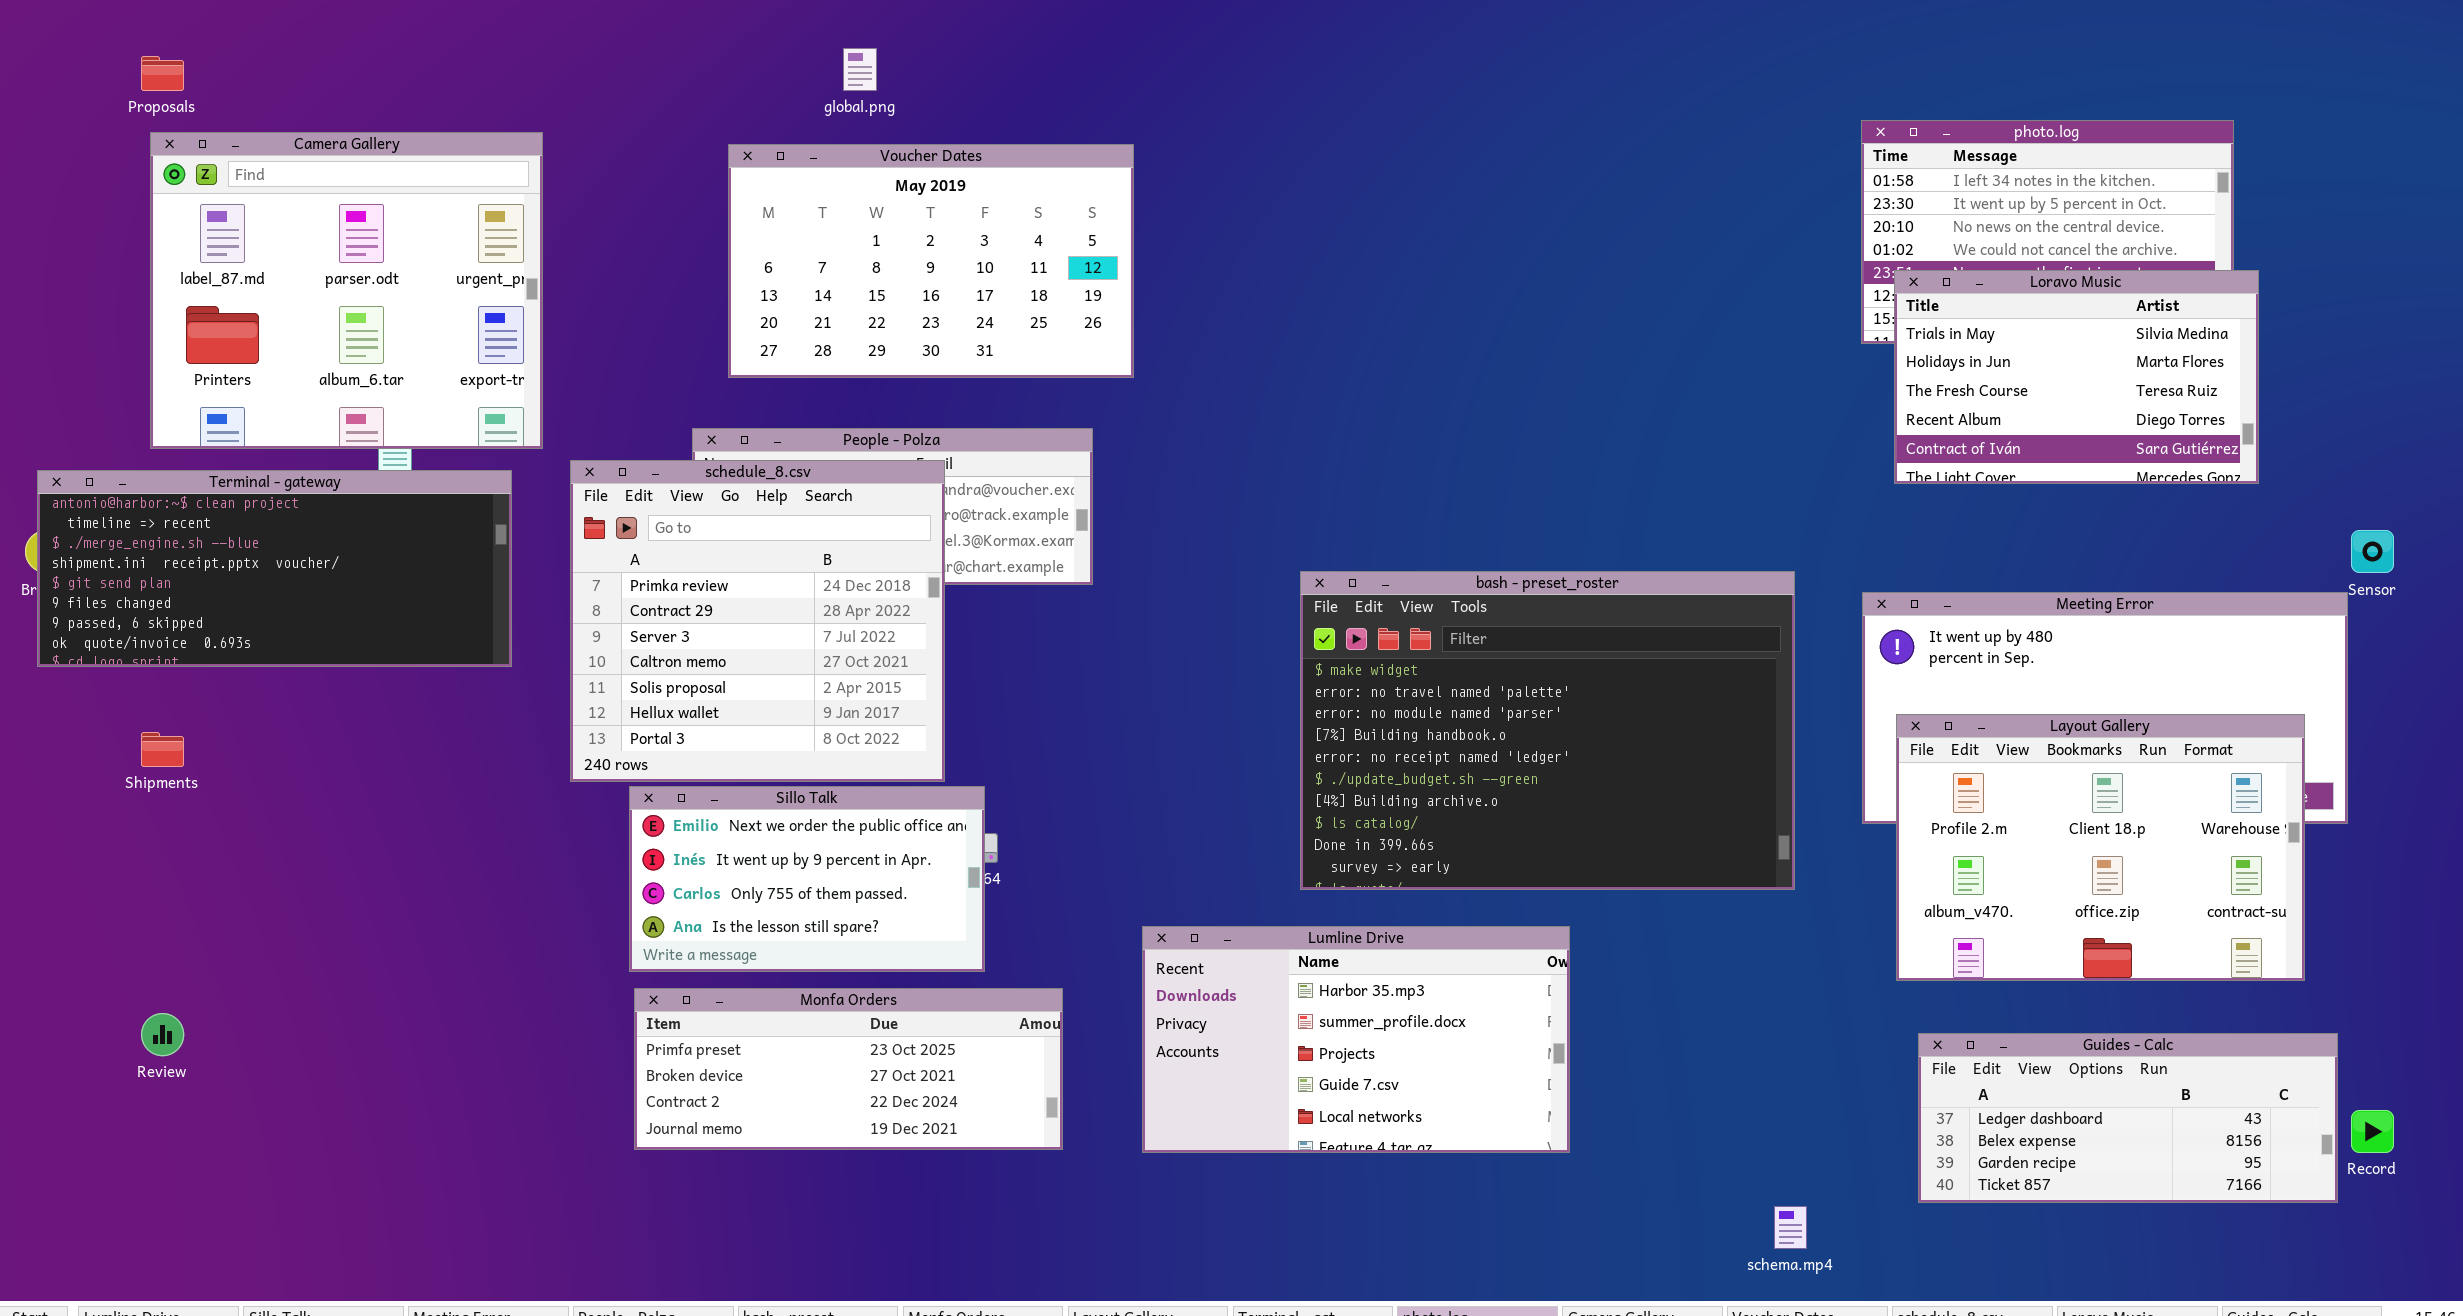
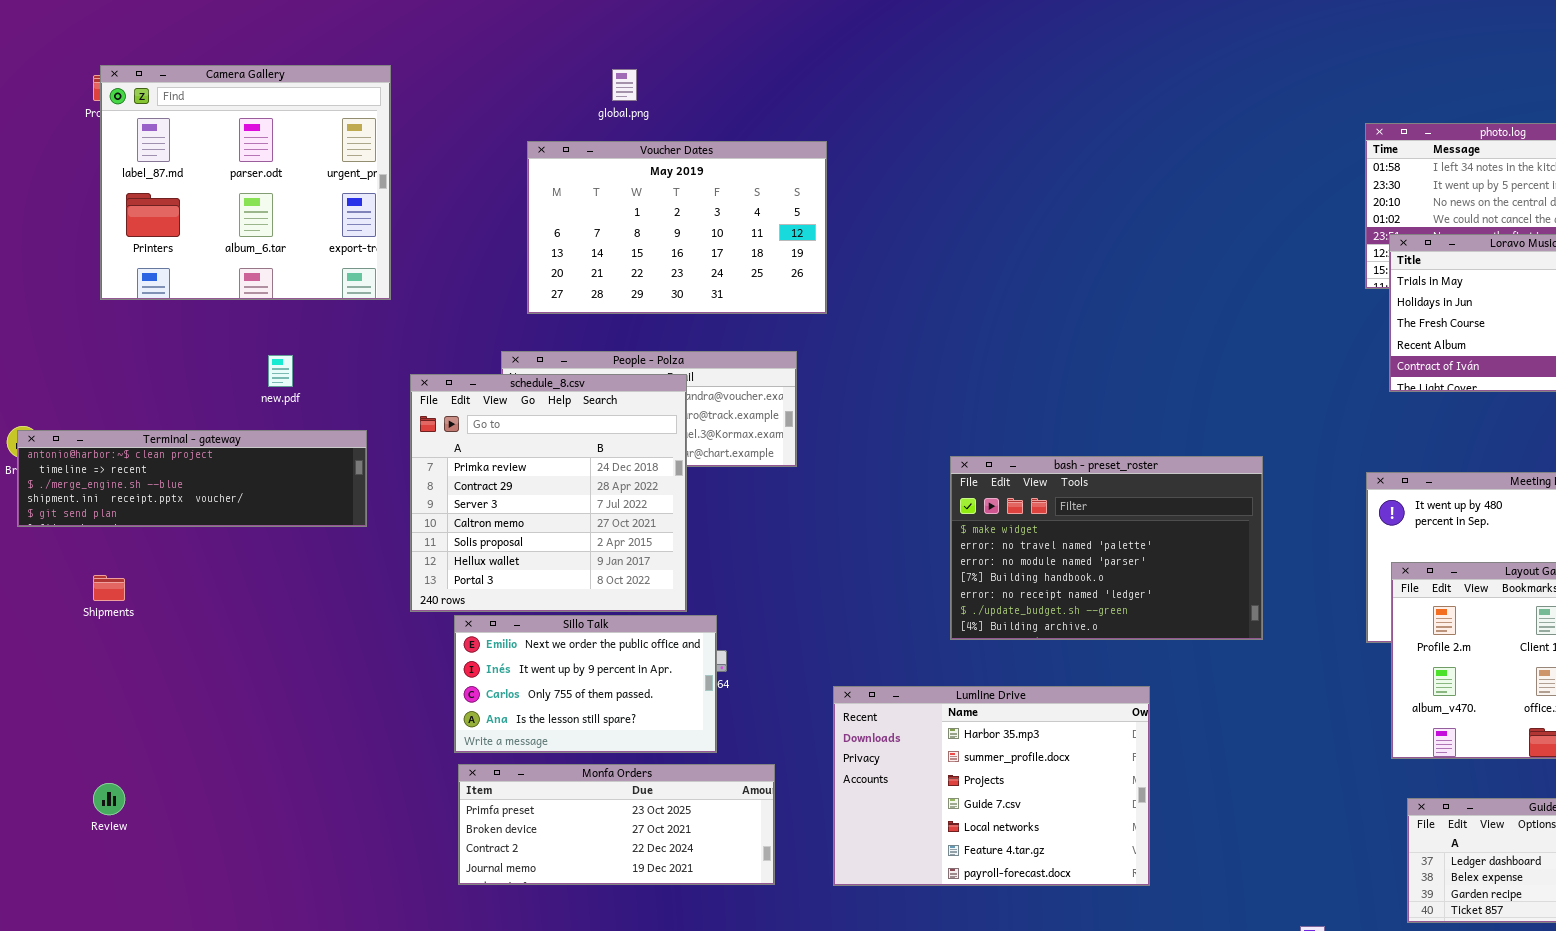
Camera Gallery: [150,132,543,449] -> [100,65,391,300], moved
Terminal - gateway: [37,470,512,667] -> [17,430,367,527], resized
bash - preset_roster: [1300,571,1795,890] -> [950,456,1263,640], resized
Lumline Drive: [1142,926,1570,1153] -> [833,686,1150,886], resized

